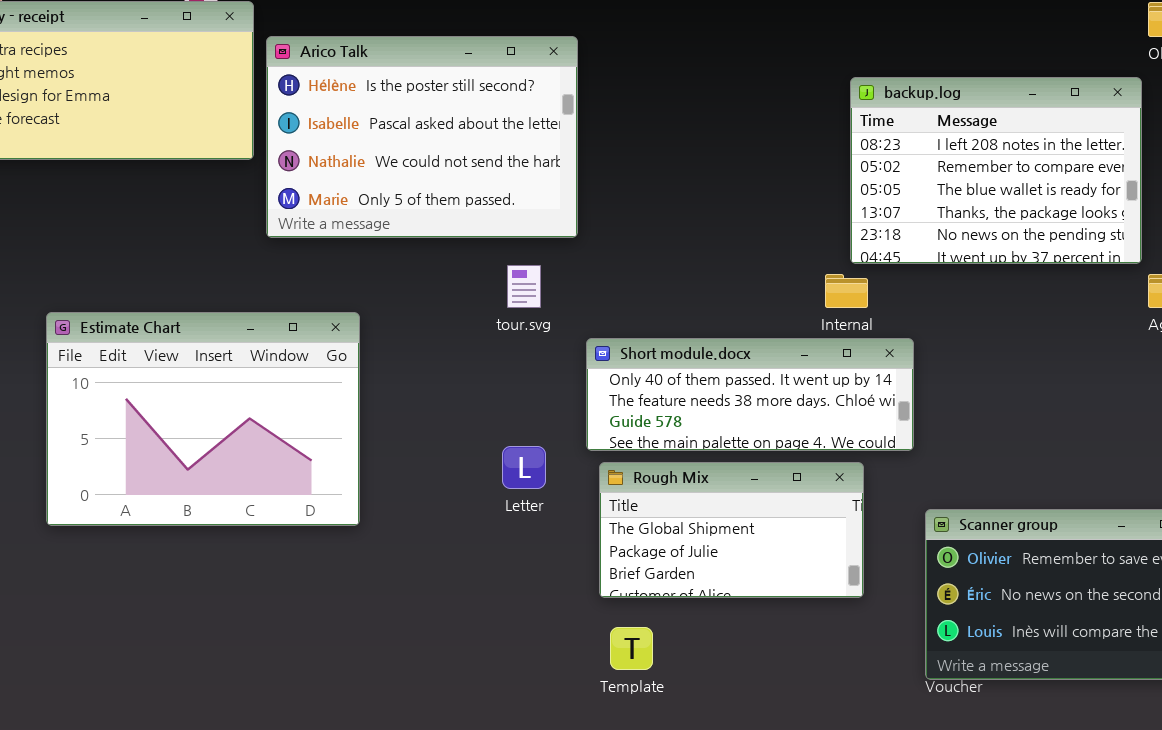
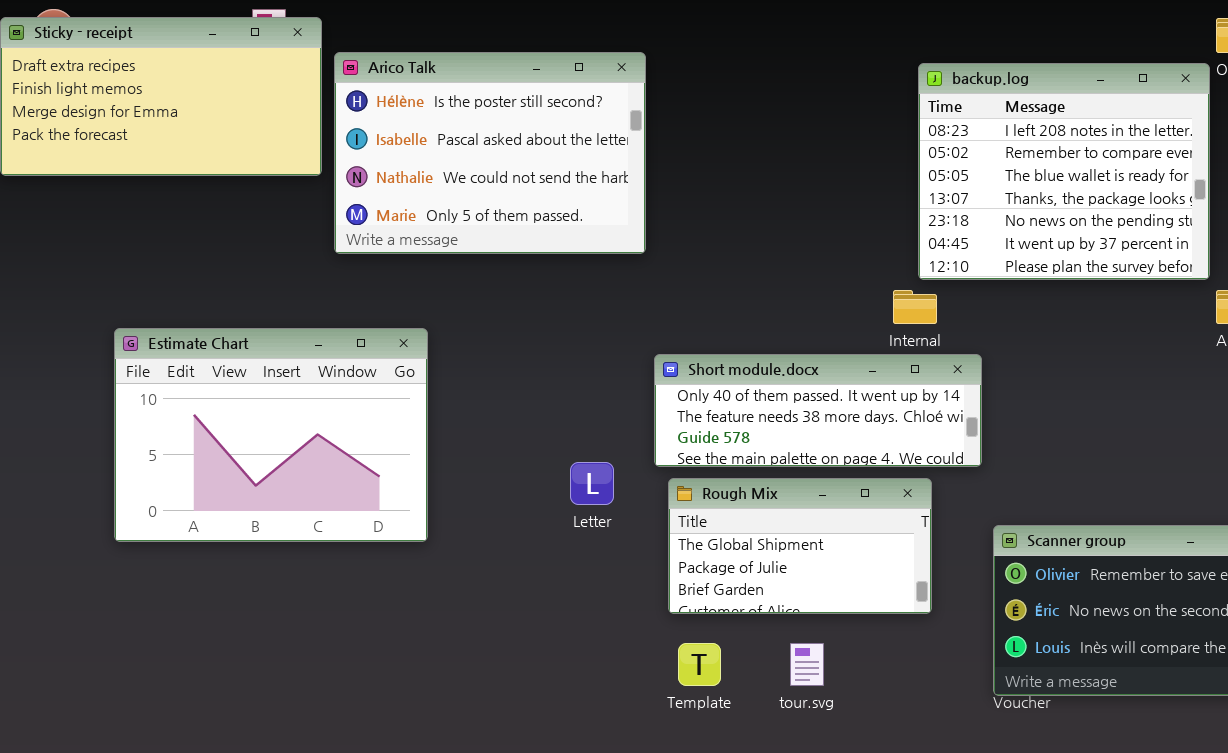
backup.log: [850,77,1142,264] -> [918,63,1210,280], resized
tour.svg: [507,265,541,308] -> [790,643,824,686], moved

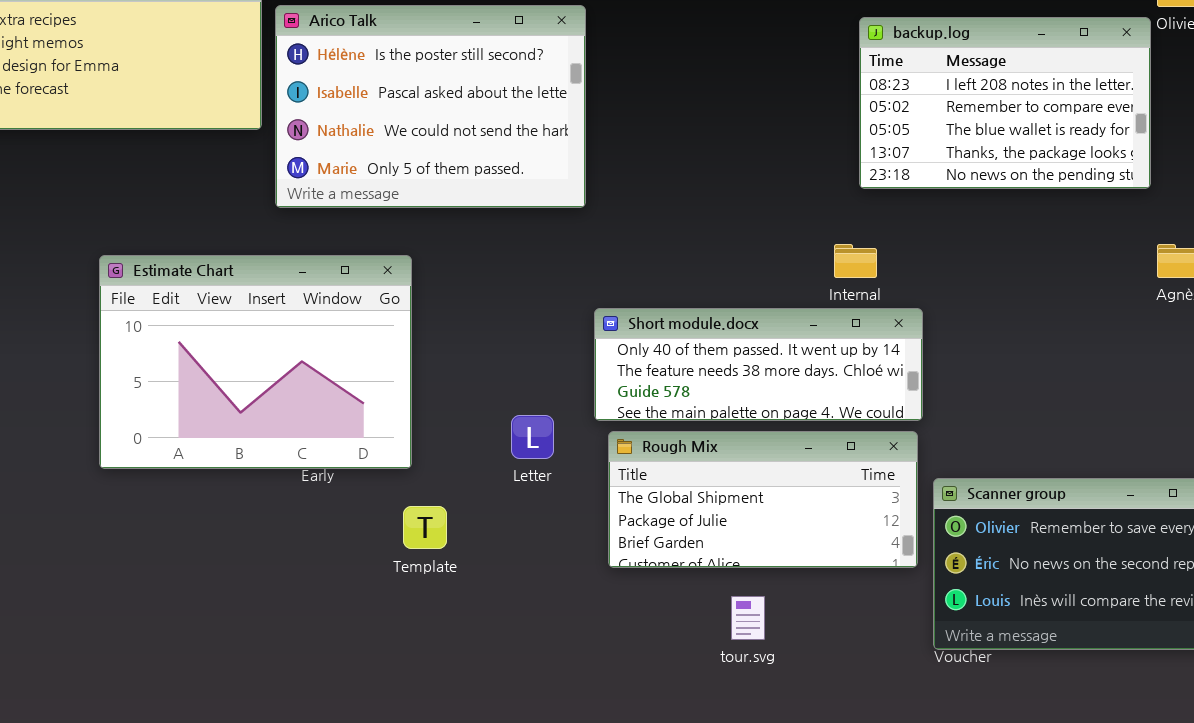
backup.log: [918,63,1210,280] -> [859,17,1151,189], resized
Estimate Chart: [114,328,428,542] -> [99,255,412,469], moved
Rough Mix: [668,478,932,614] -> [608,431,918,568], resized
Template: [678,643,721,686] -> [403,506,447,549], moved

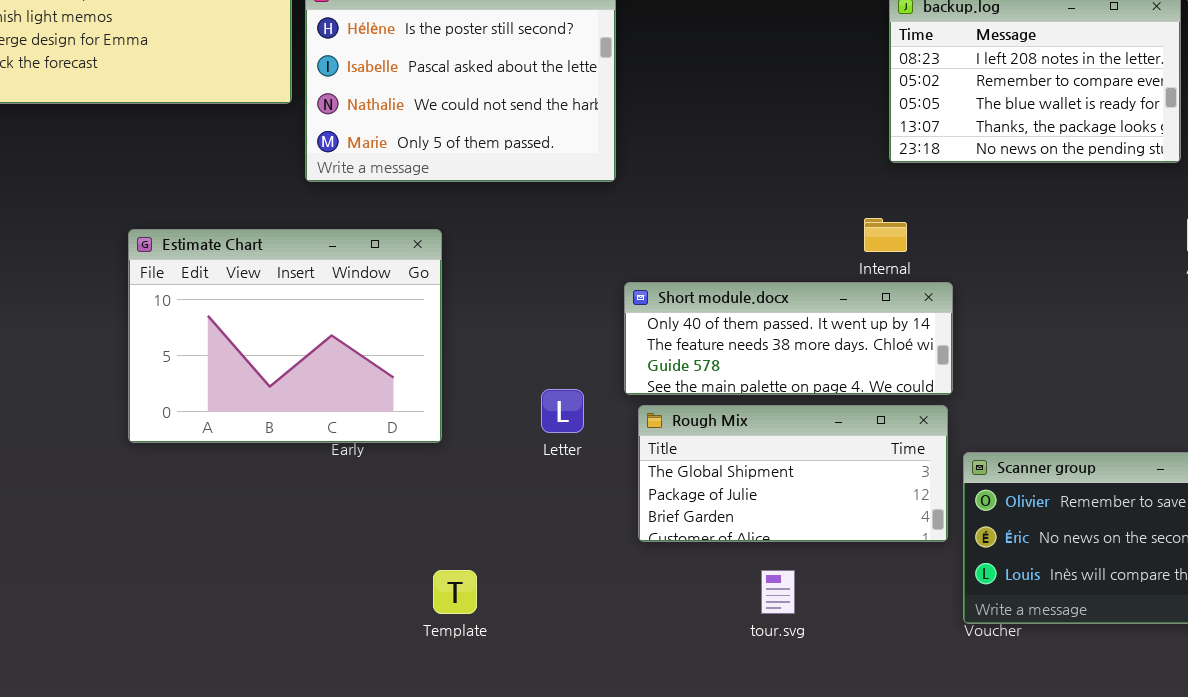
Template: [403,506,447,549] -> [433,570,477,614], moved

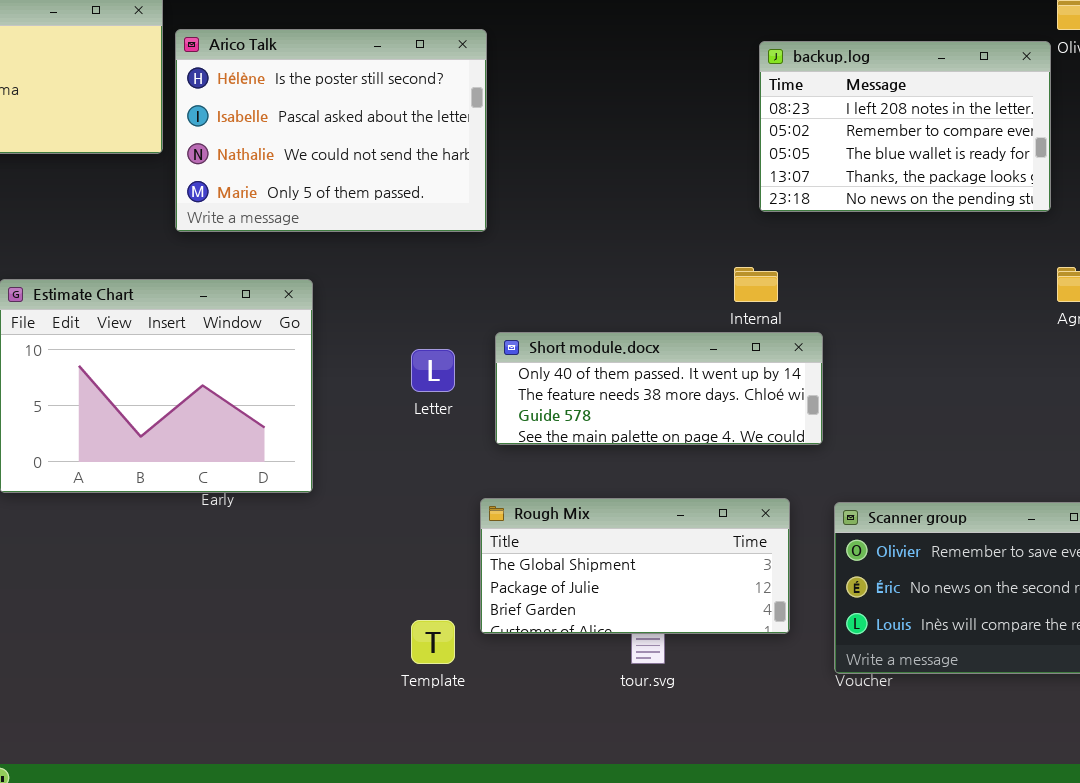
Letter: [541,389,584,433] -> [411,349,455,392], moved
Rough Mix: [638,405,948,542] -> [480,498,790,634], moved
Template: [433,570,477,614] -> [411,620,455,664], moved

